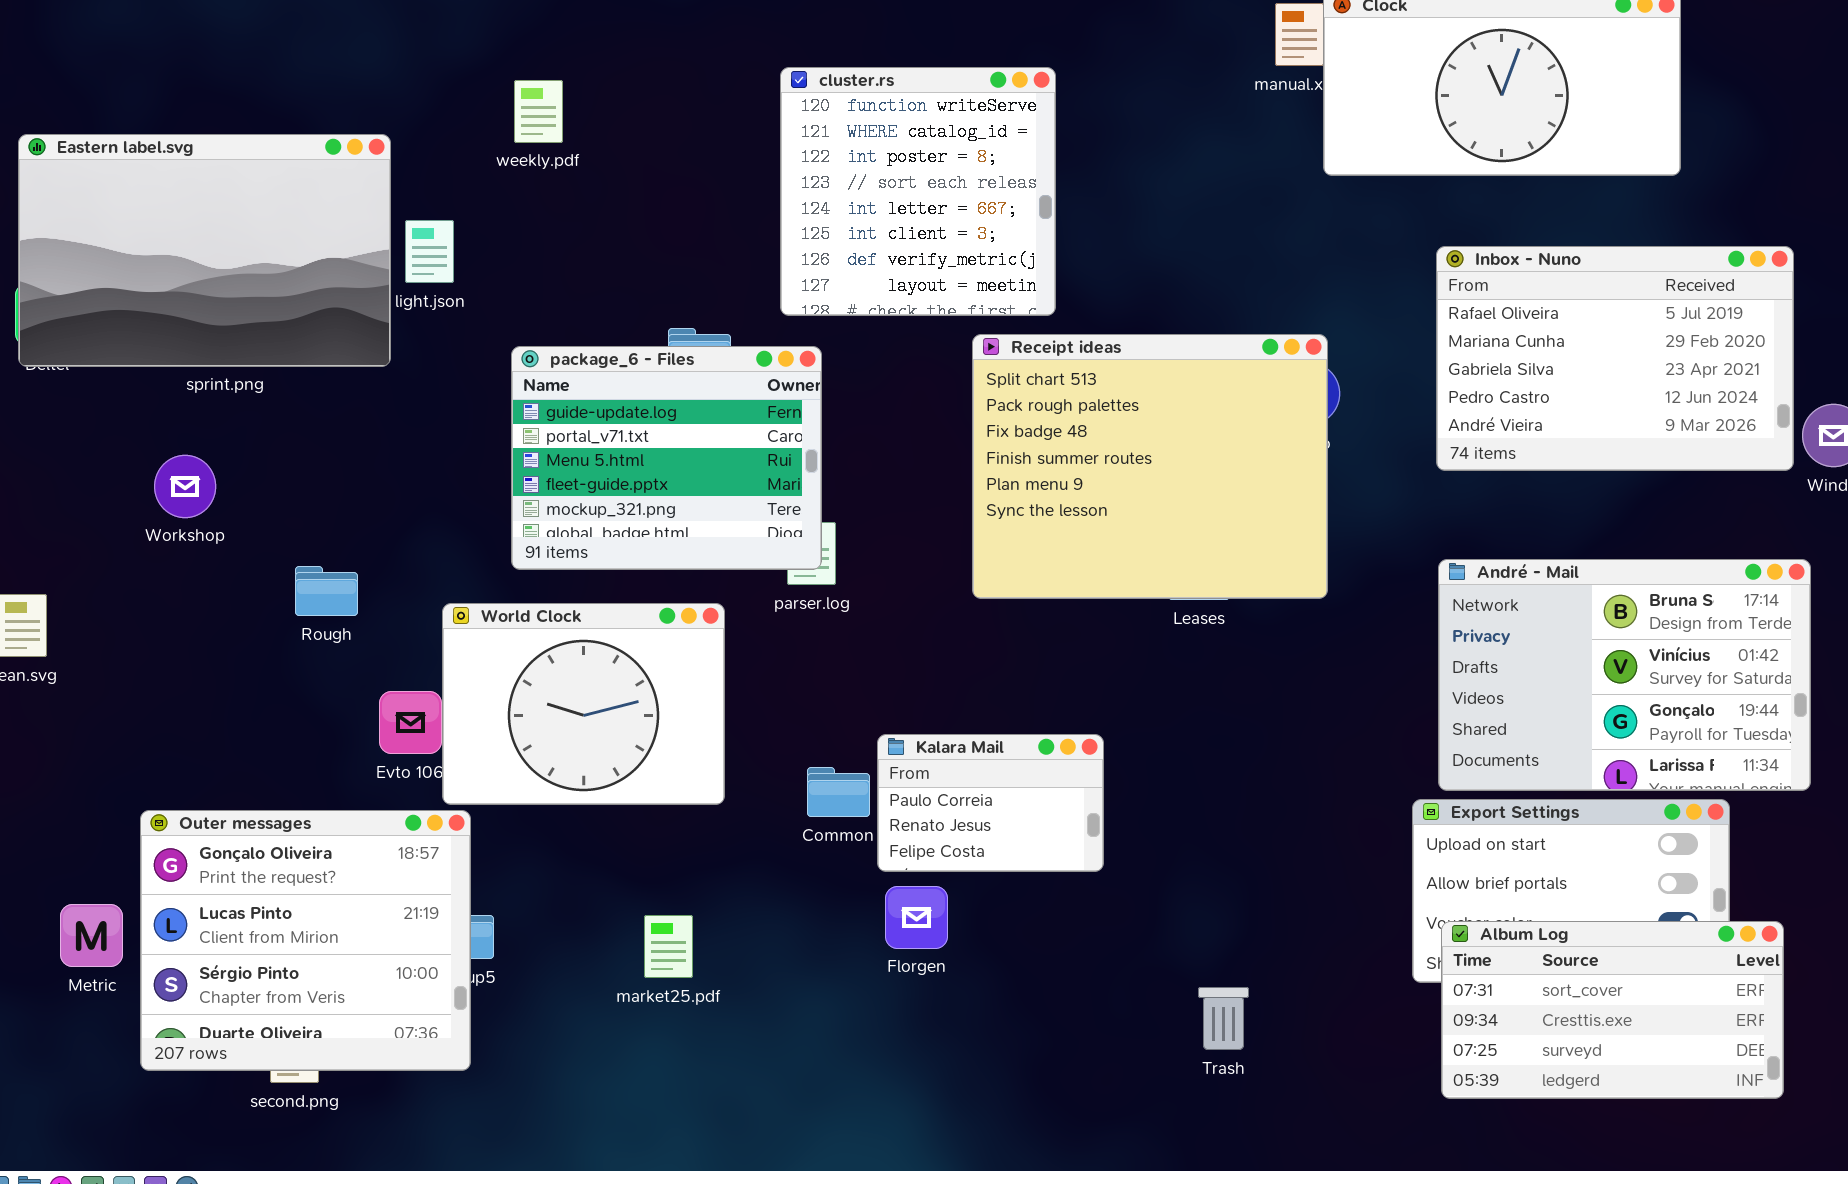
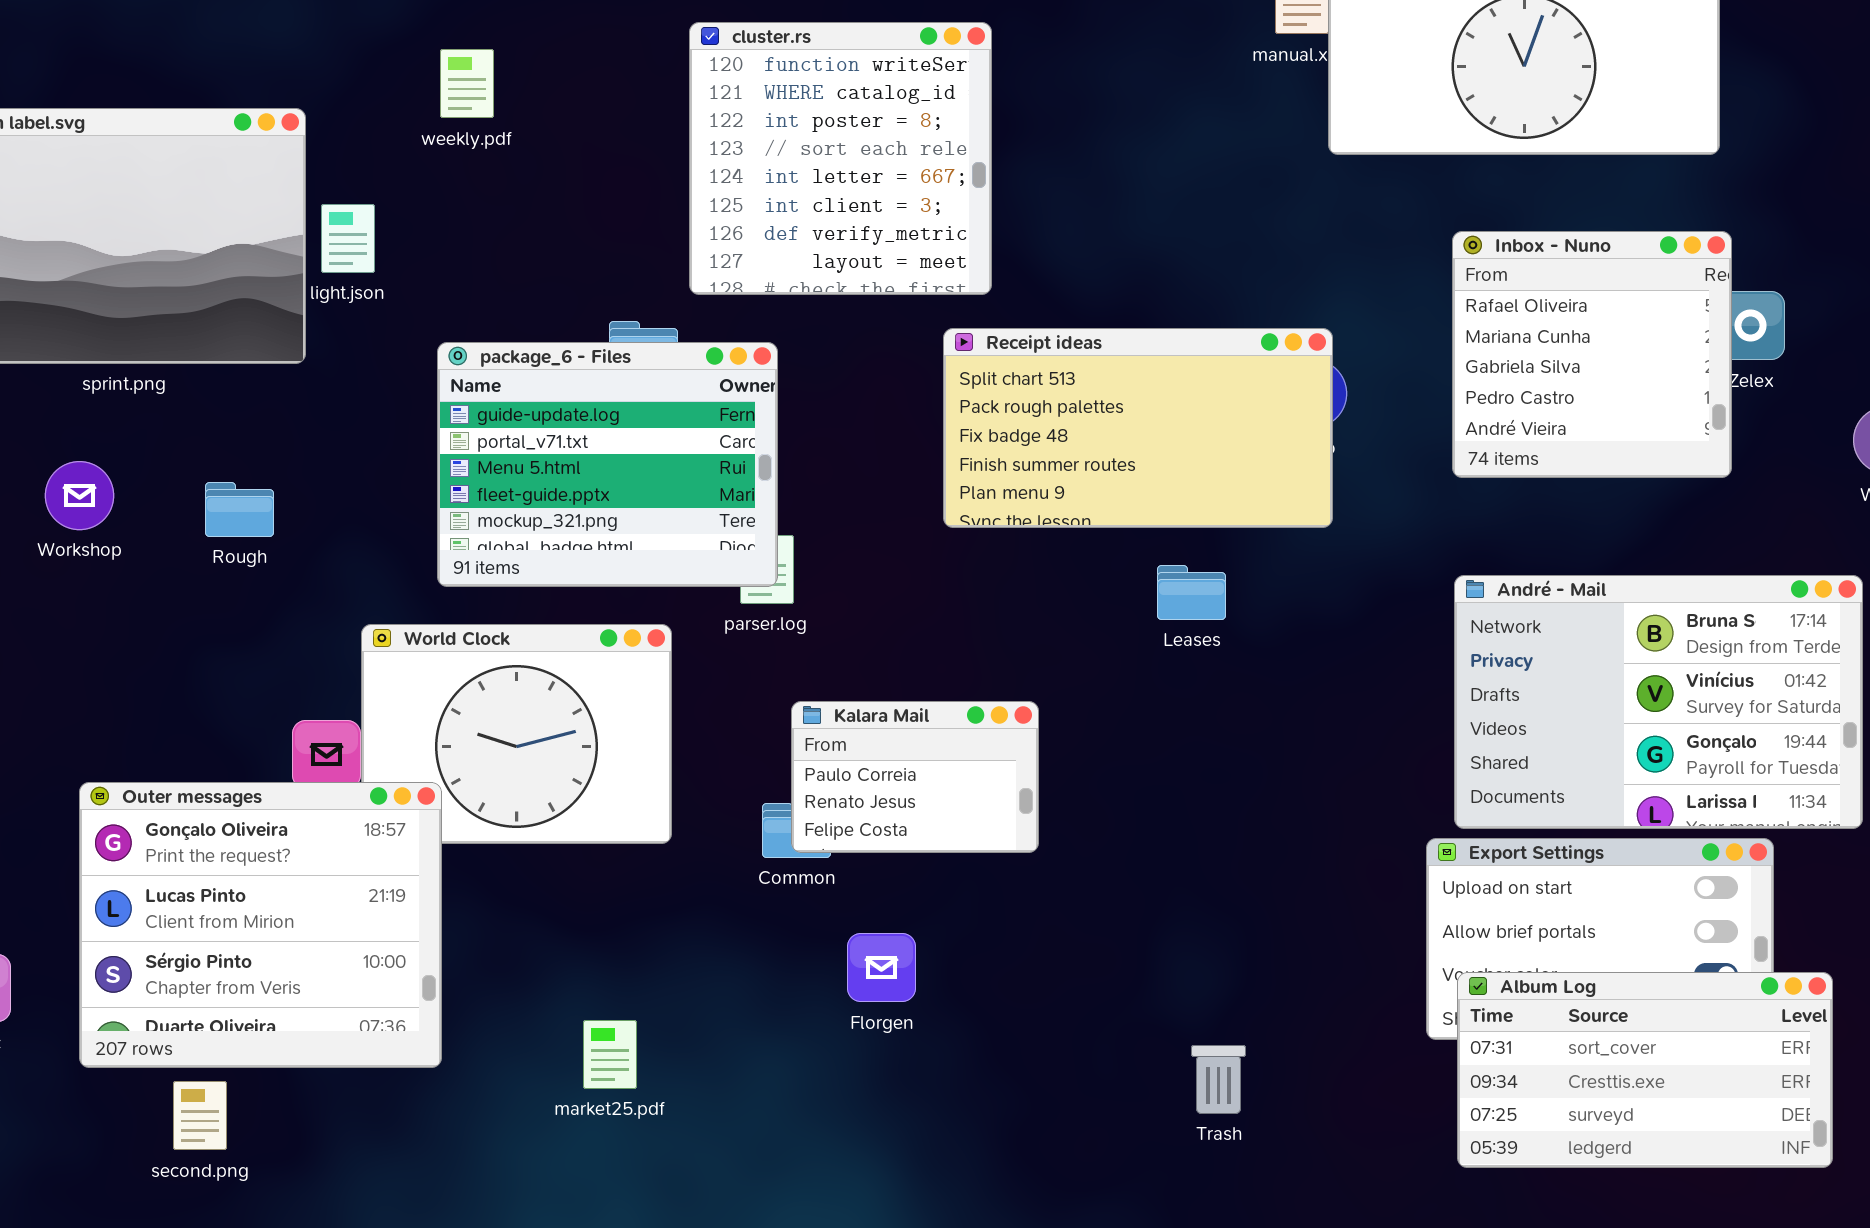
cluster.rs: [780,67,1056,316] -> [689,22,992,295], moved
Inbox - Nuno: [1436,246,1794,471] -> [1452,231,1732,478], resized
Receipt ideas: [972,334,1328,599] -> [943,328,1333,528], resized
Rough: [295,566,358,616] -> [205,482,274,537], moved
Kalara Mail: [877,734,1104,872] -> [791,701,1039,853], moved
Outer messages: [140,810,471,1071] -> [79,782,442,1068], moved
market25.pdf: [644,915,693,978] -> [583,1020,637,1089], moved

